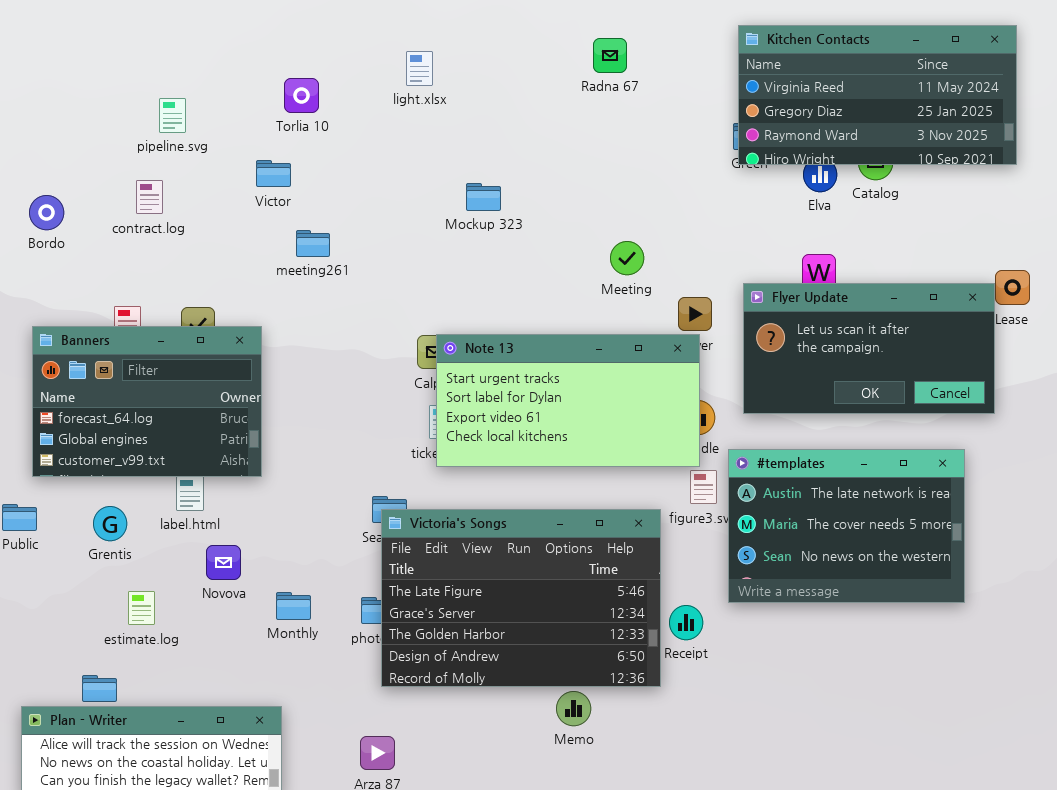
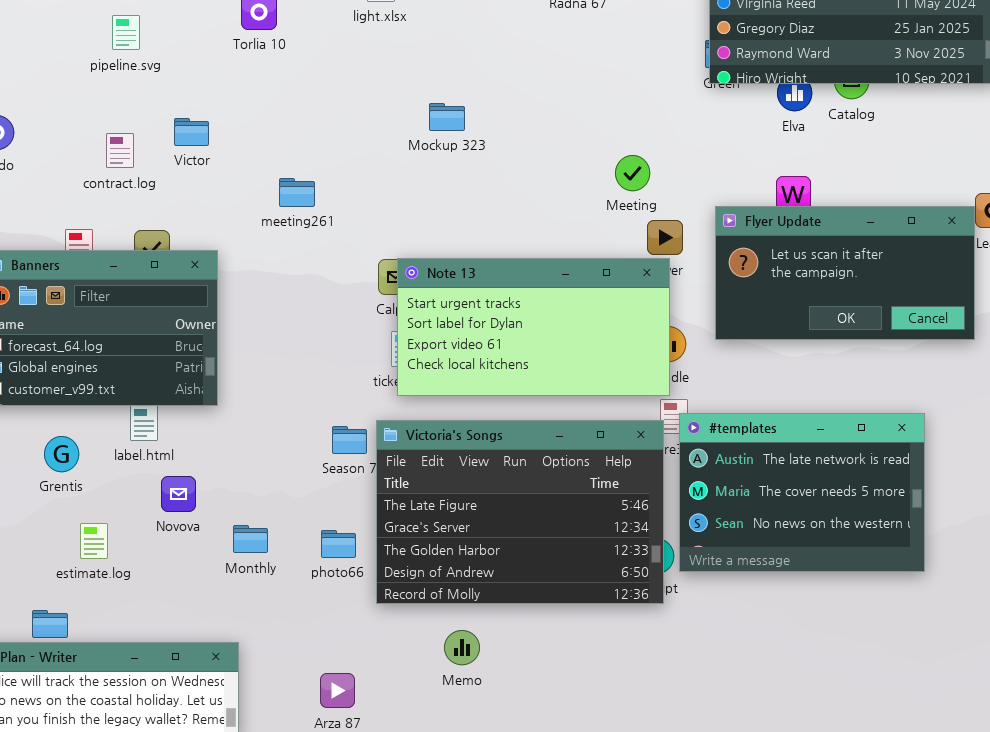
Victor: [256,160,291,187] -> [174,118,209,146], moved
contract.log: [136,180,163,214] -> [106,133,134,168], moved
meeting261: [296,230,330,257] -> [279,178,315,207], moved
Meeting: [610,241,644,275] -> [615,155,650,191], moved
#templates: [728,449,965,603] -> [679,413,925,572], moved
Victoria's Songs: [381,509,661,687] -> [376,420,664,604], moved
Memo: [556,691,591,726] -> [444,630,480,665], moved

